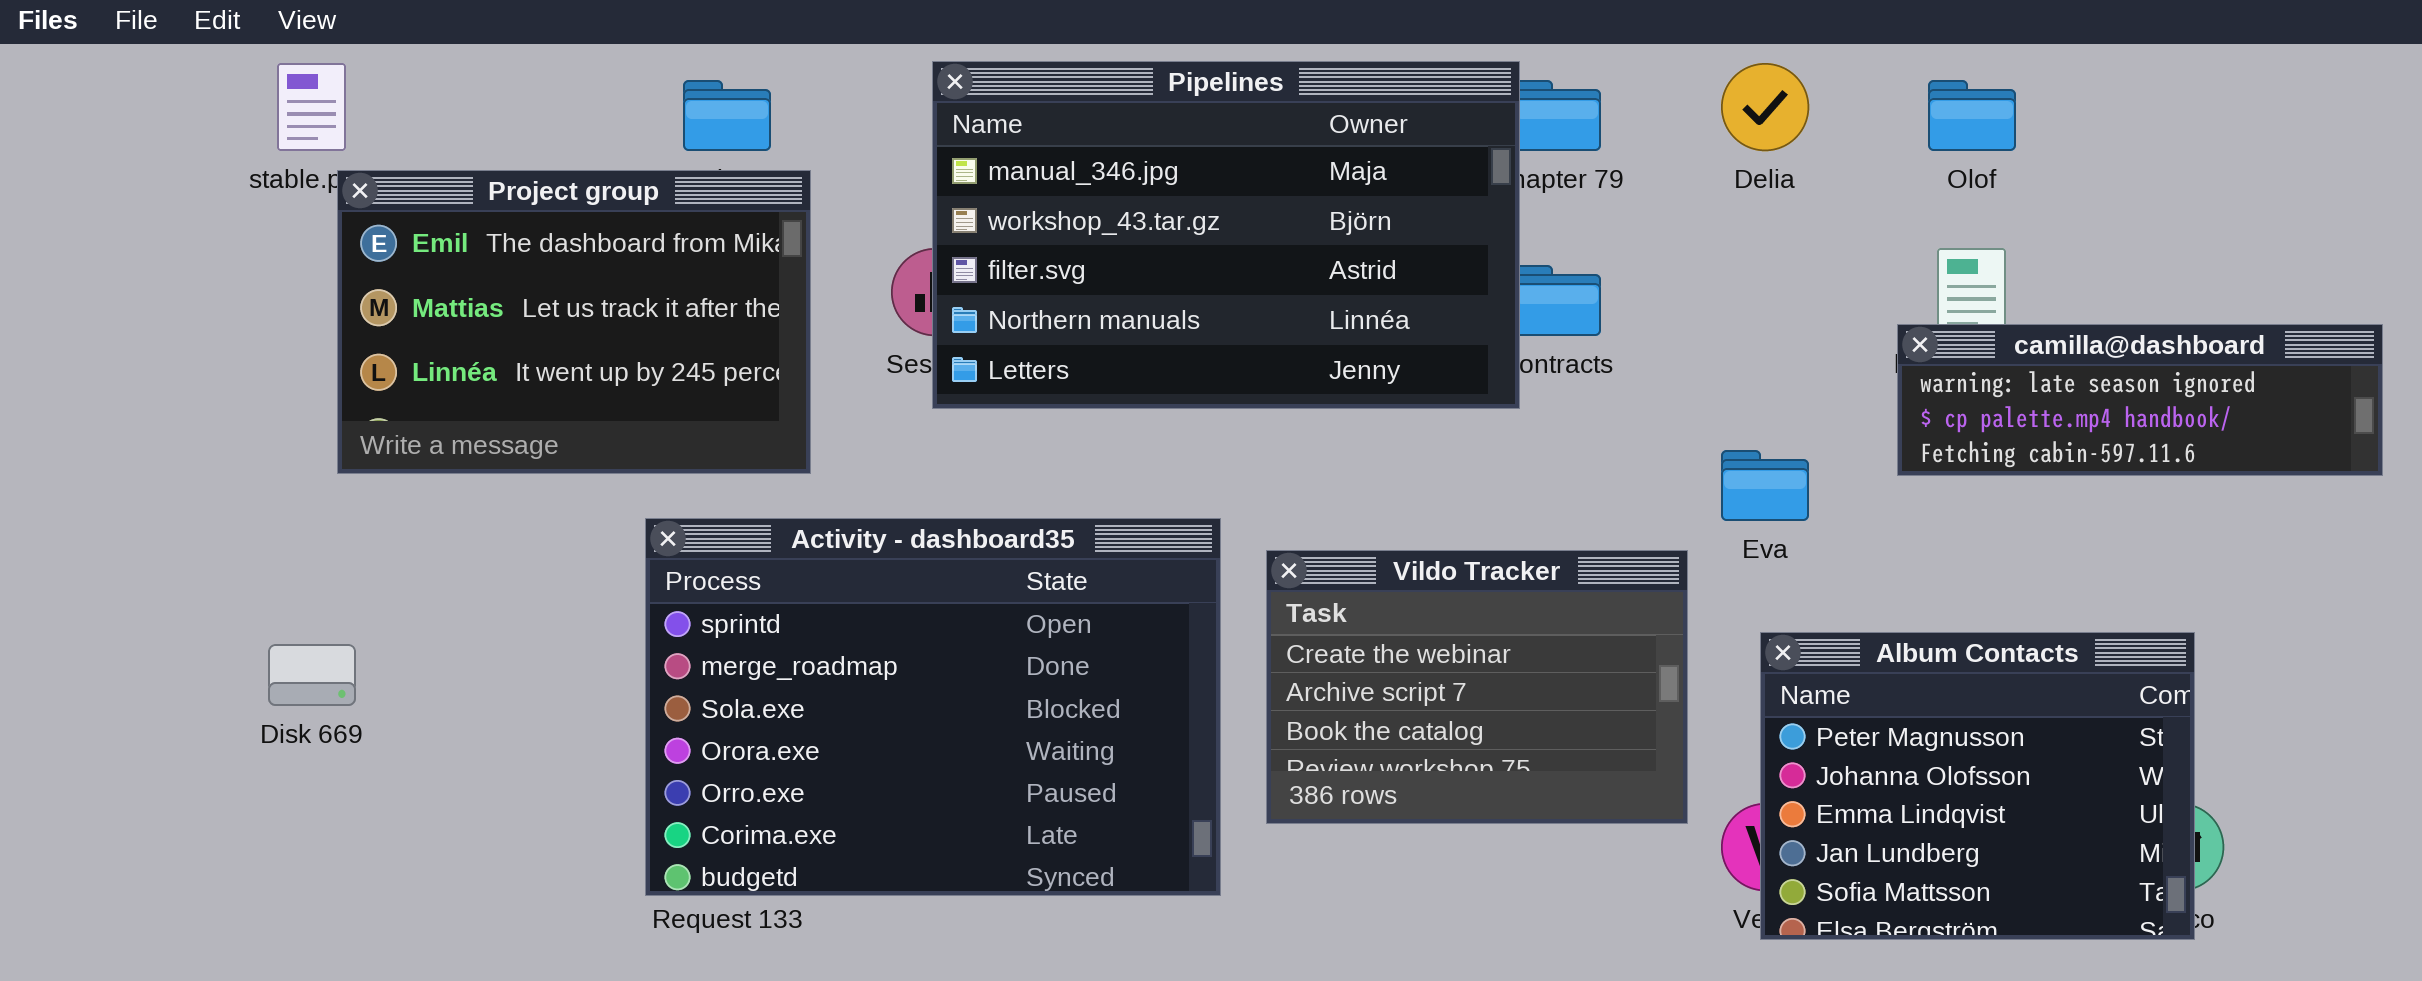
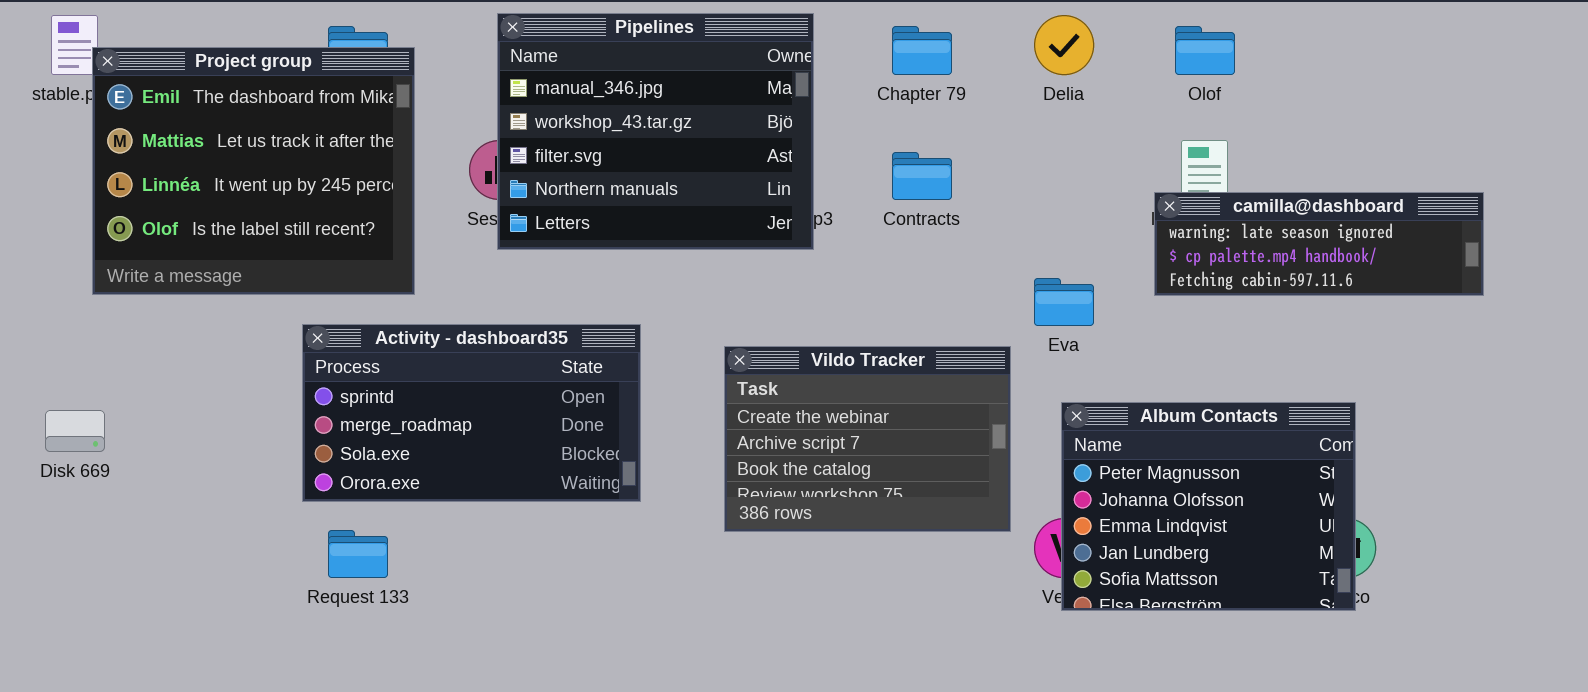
Pipelines: [932,61,1520,409] -> [497,13,814,250], resized
Project group: [337,170,811,474] -> [92,47,415,295], resized
Activity - dashboard35: [645,518,1221,896] -> [302,324,641,502], resized

